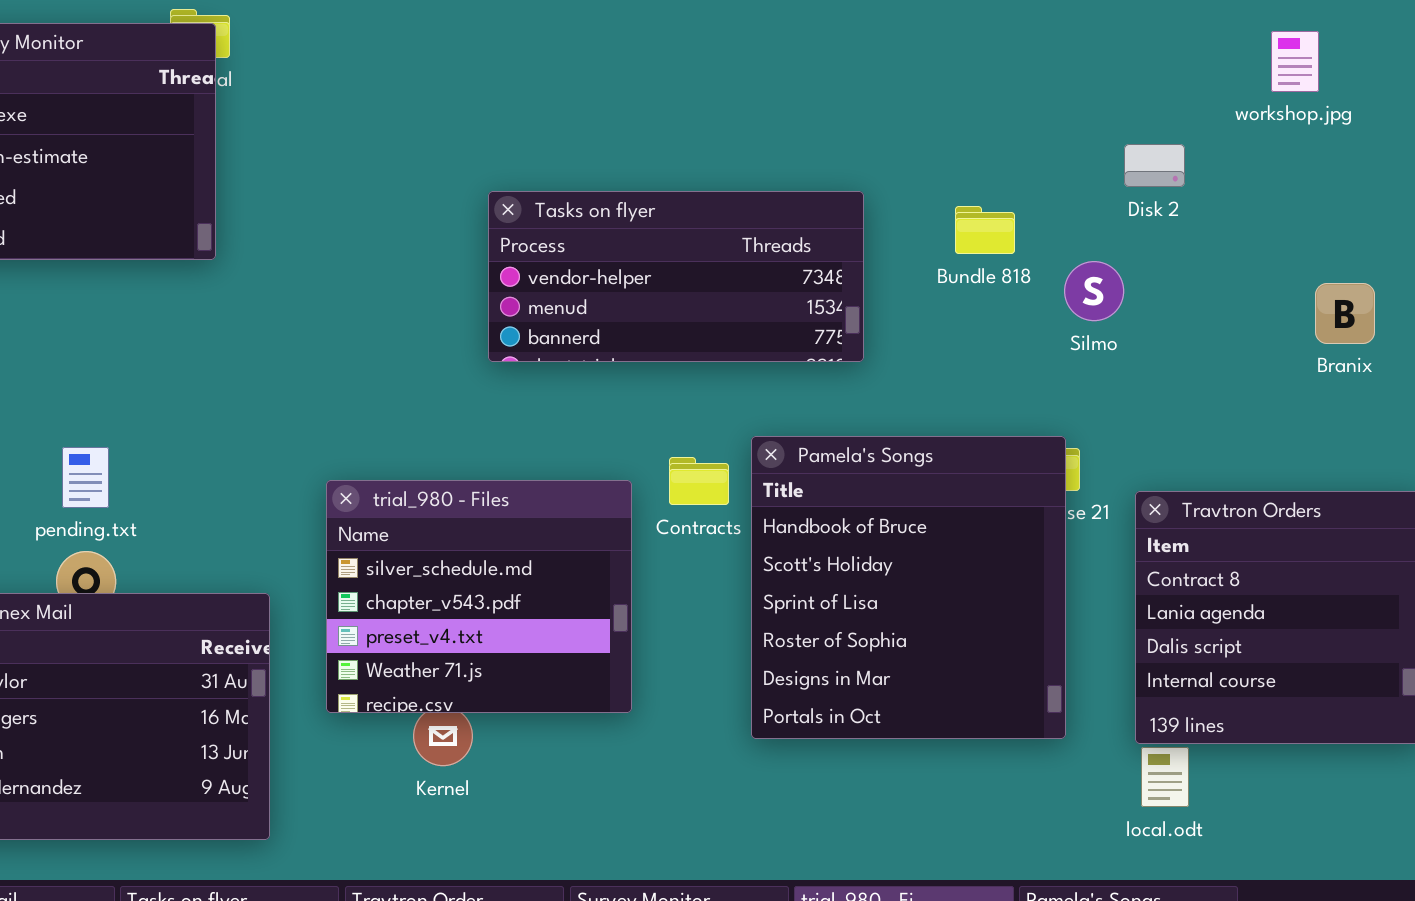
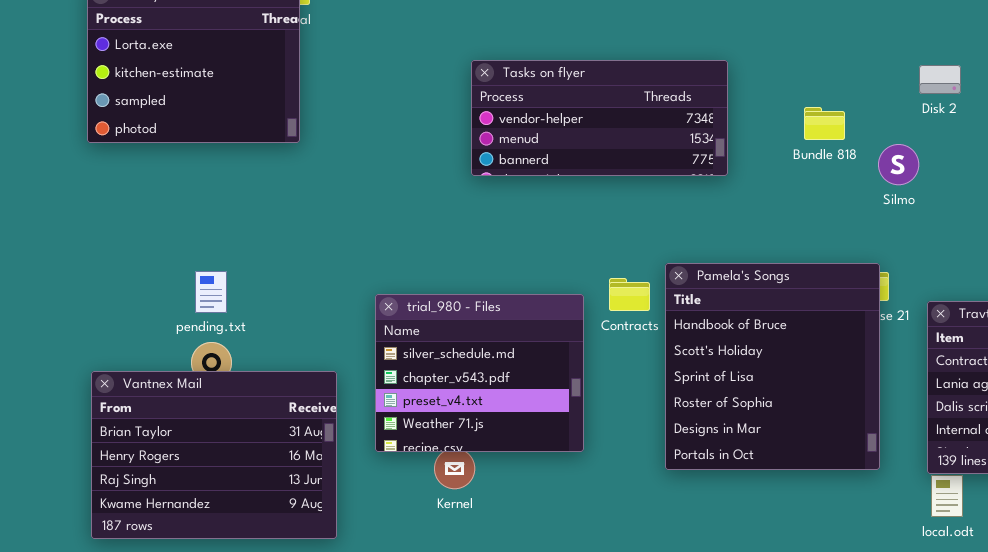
Tasks on flyer: [488,191,864,362] -> [471,60,728,176], moved

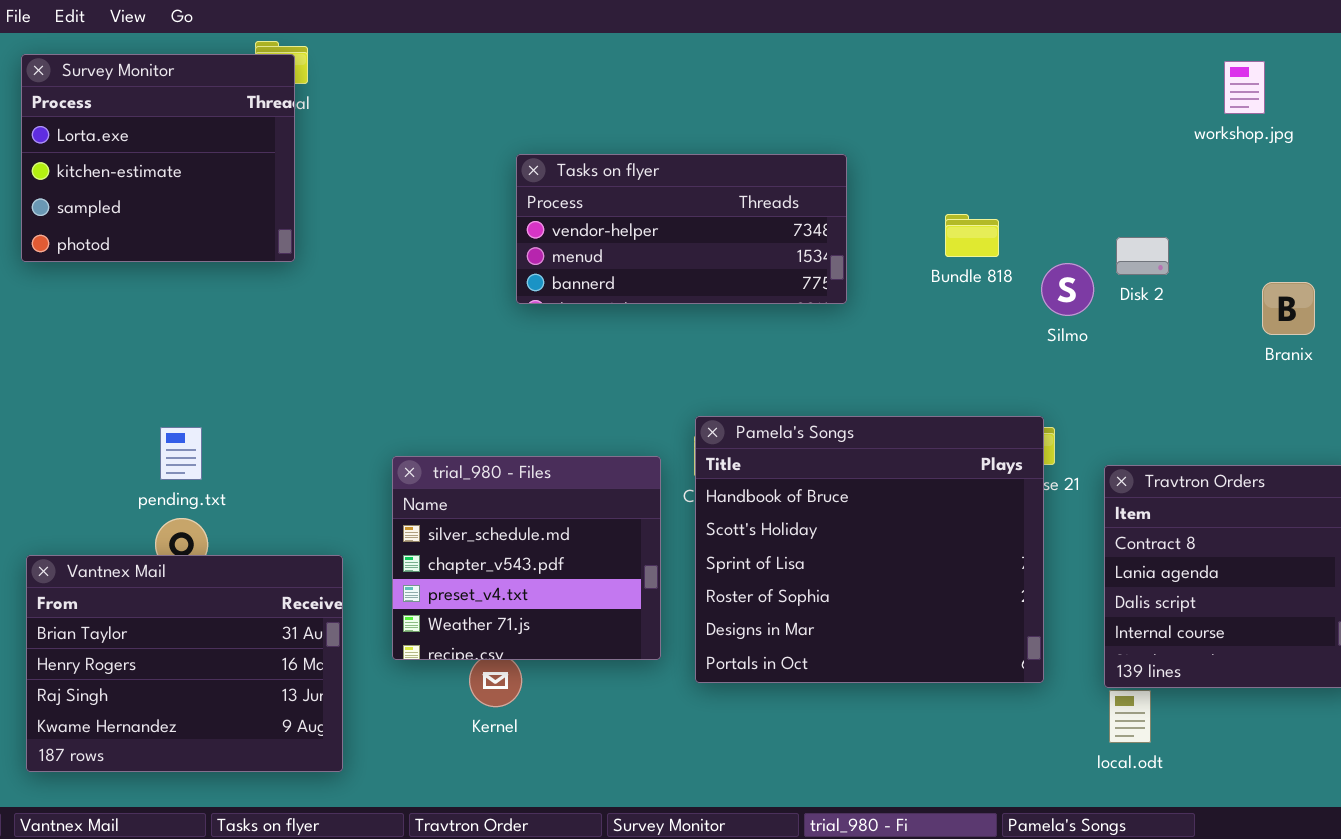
Disk 2: [919,65,961,94] -> [1116,237,1169,275], moved
Pamela's Songs: [665,263,880,470] -> [695,416,1044,683], resized

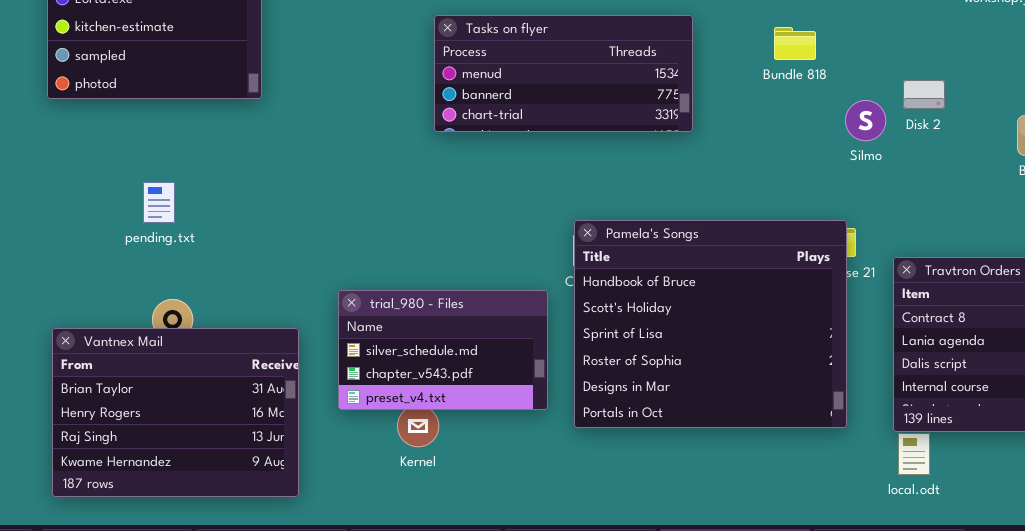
Tasks on flyer: [516,154,847,304] -> [434,15,693,132], scrolled down 1 row
Bundle 818: [945,214,999,257] -> [774,27,816,60], moved
pending.txt: [160,427,202,480] -> [143,182,175,223], moved
trial_980 - Files: [392,456,661,660] -> [338,290,548,410], resized

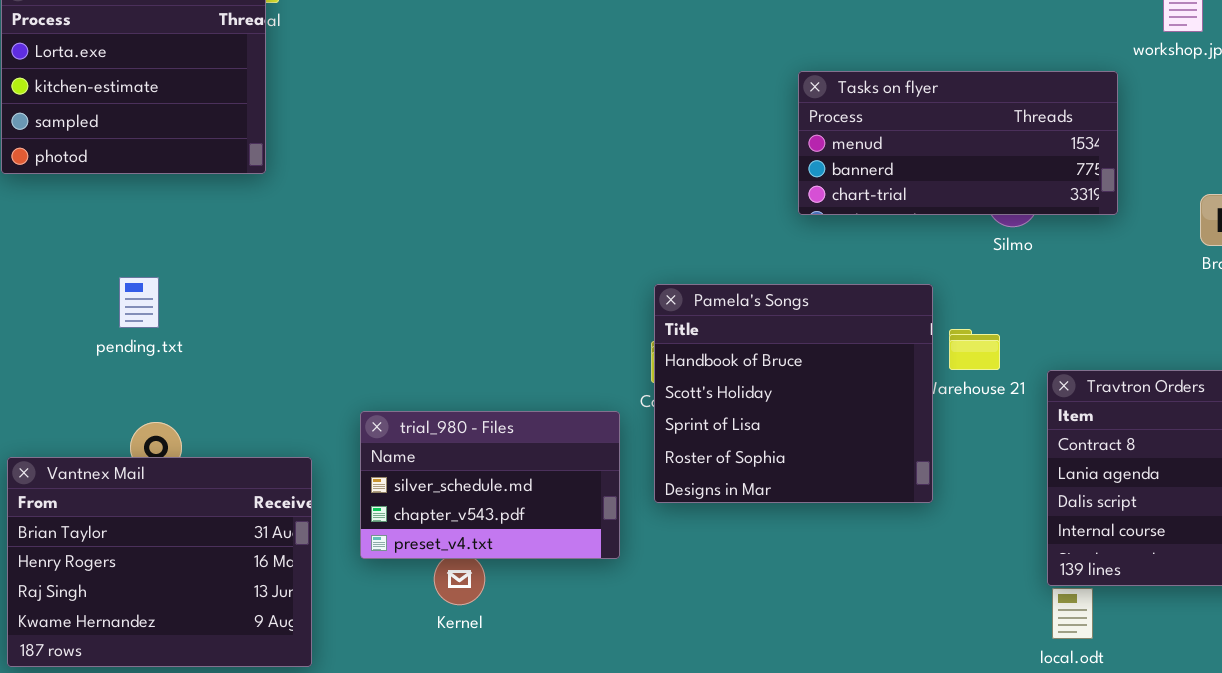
Tasks on flyer: [434,15,693,132] -> [798,71,1118,215], moved
Pamela's Songs: [574,220,847,428] -> [654,284,933,503], moved, resized

